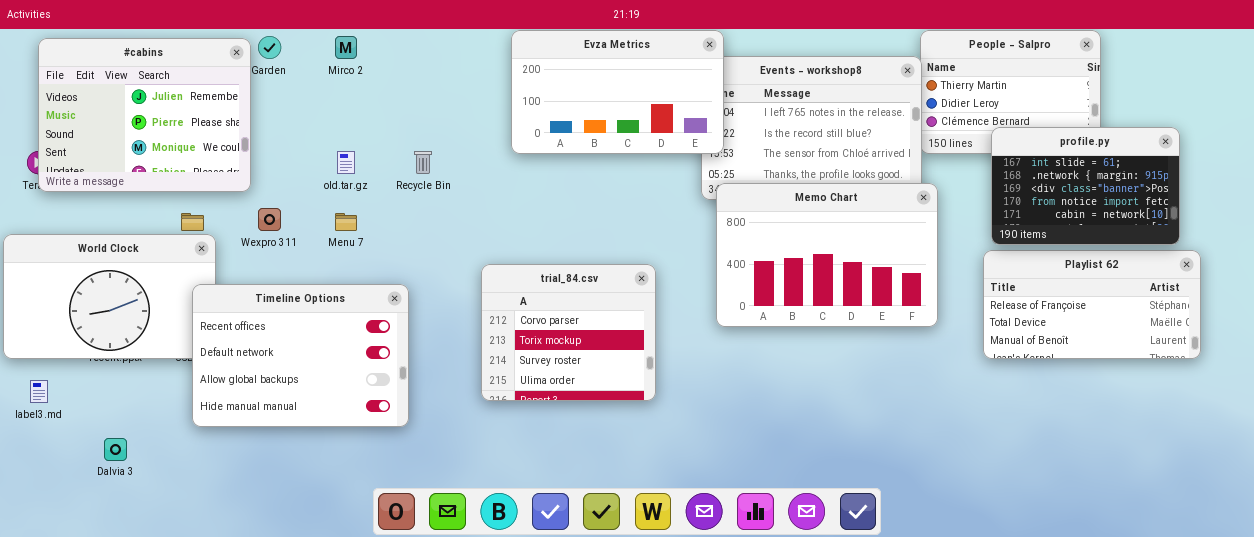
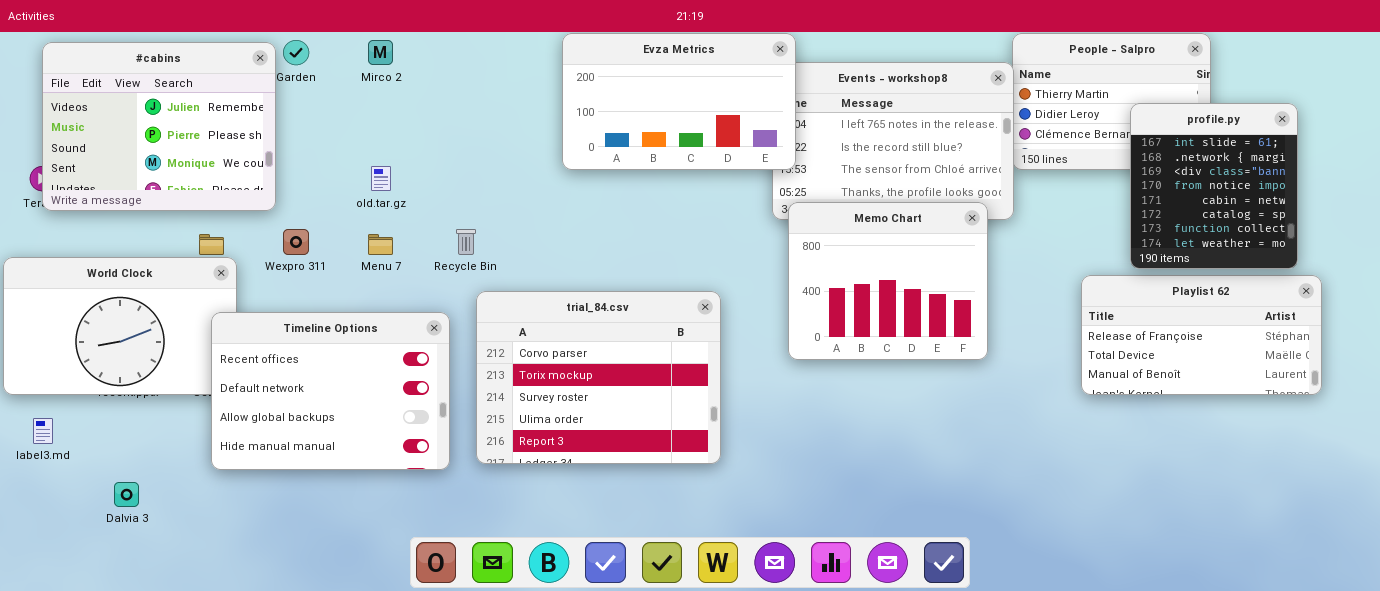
profile.py: [991,127,1180,245] -> [1130,103,1298,269], resized
Recycle Bin: [414,151,432,174] -> [456,229,476,255], moved
Memo Chart: [716,183,938,327] -> [788,202,988,360], resized
trial_84.csv: [481,264,656,401] -> [476,291,721,464], resized

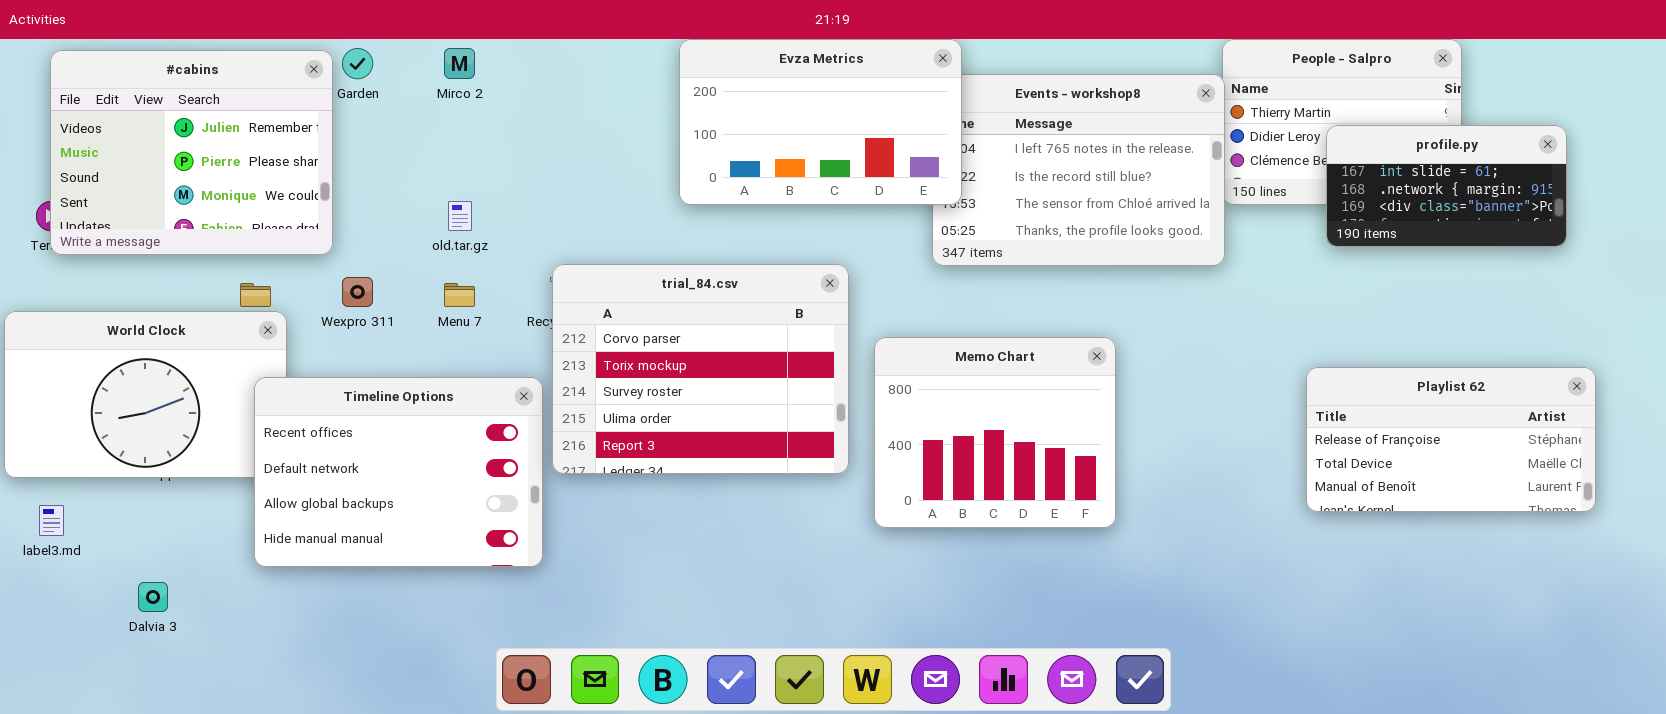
profile.py: [1130,103,1298,269] -> [1326,125,1567,247], resized
Memo Chart: [788,202,988,360] -> [874,337,1116,528], moved
Playlist 62: [1081,275,1322,395] -> [1306,367,1596,512], moved
trial_84.csv: [476,291,721,464] -> [552,264,849,474], moved

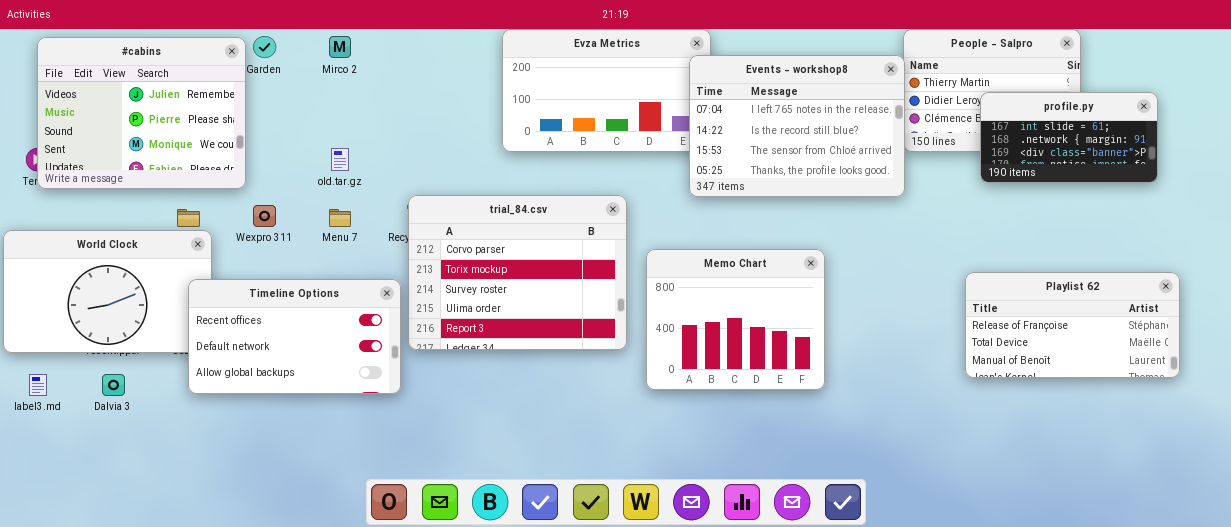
Events - workshop8: [932,74,1225,266] -> [689,55,905,197], raised
Timeline Options: [254,377,543,567] -> [188,279,401,394], resized
Dalvia 3: [138,582,168,612] -> [102,374,125,396], moved

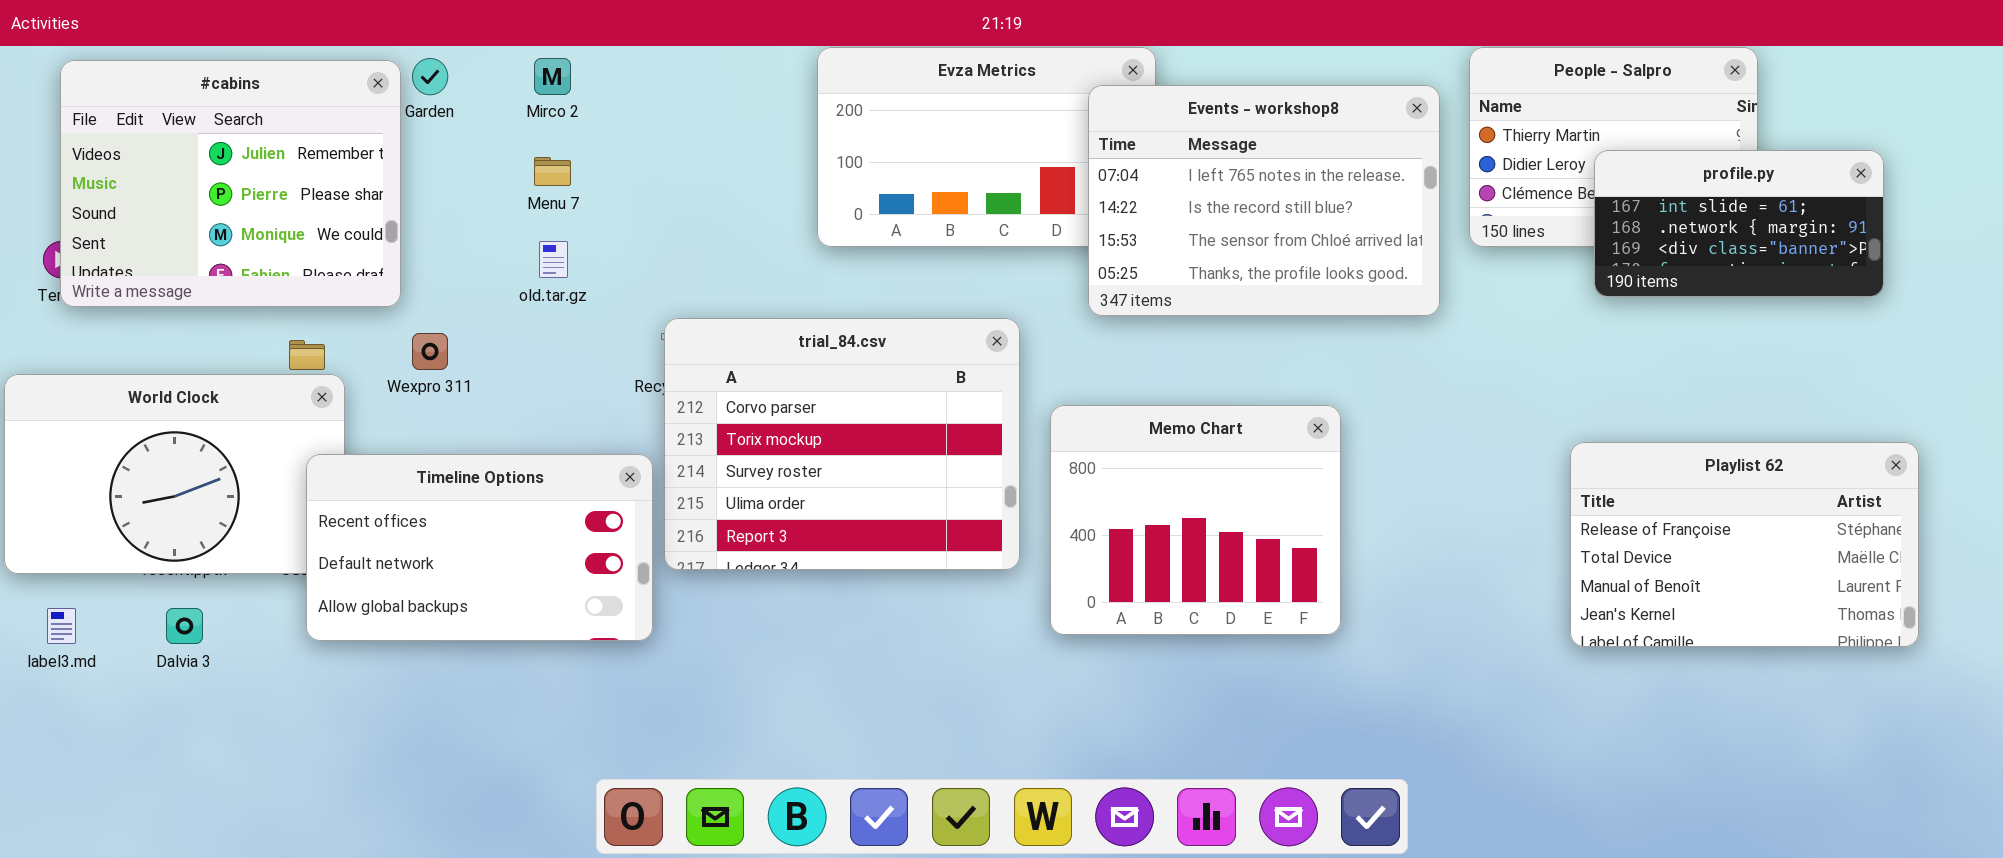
Events - workshop8: [689,55,905,197] -> [1088,85,1440,316], moved
Menu 7: [329,209,351,227] -> [534,157,571,186], moved
Playlist 62: [965,272,1180,378] -> [1570,442,1919,647], resized

